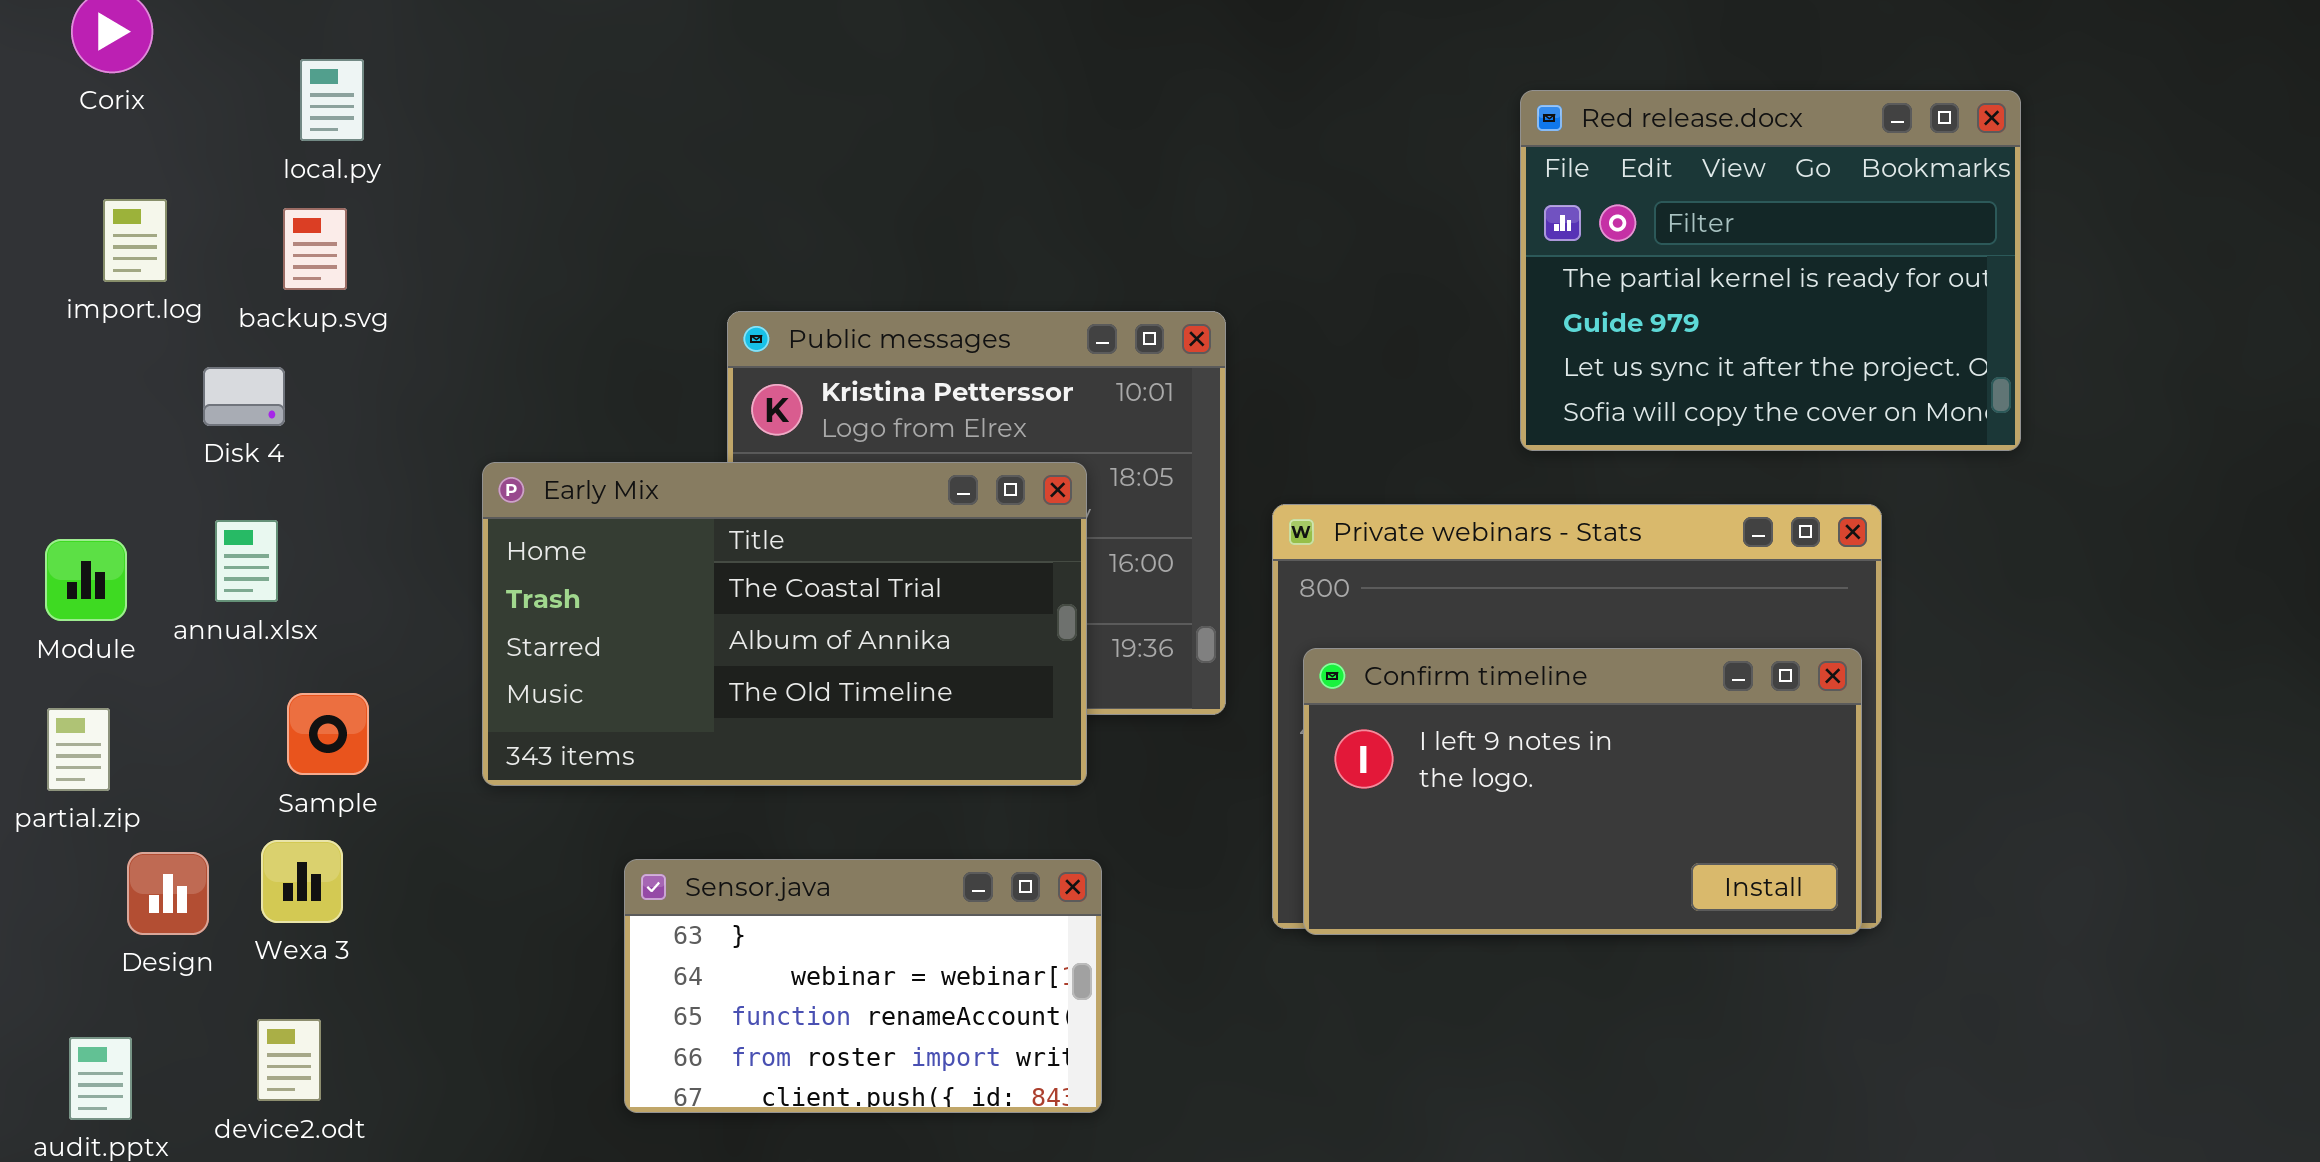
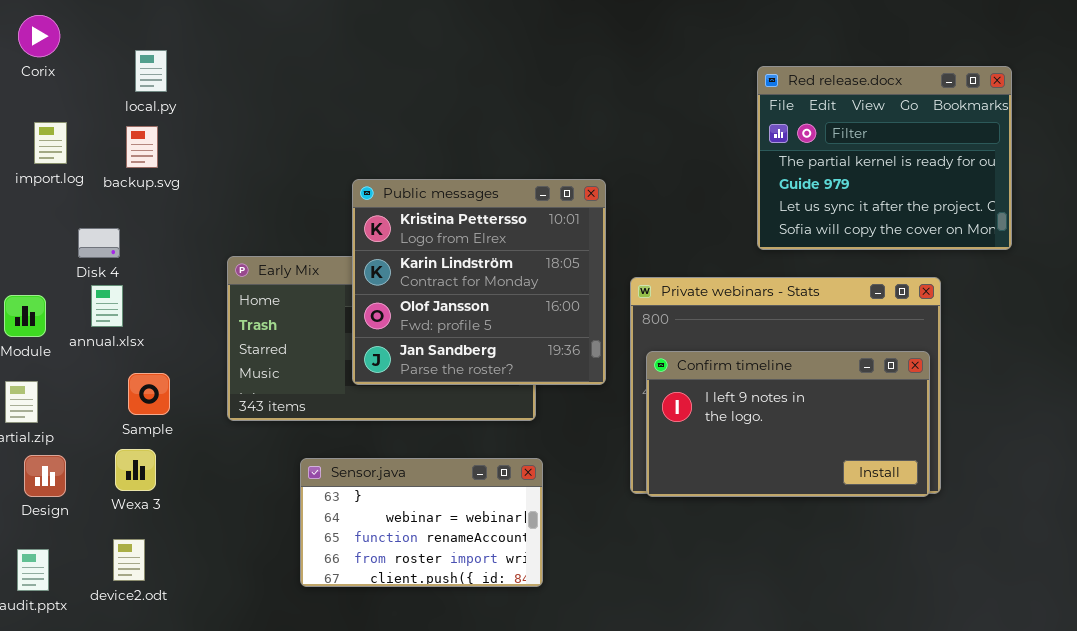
Public messages: [727,311,1226,715] -> [352,179,606,385], raised
Disk 4: [203,367,285,426] -> [78,228,120,258], moved
Design: [127,852,209,935] -> [24,455,66,497], moved

